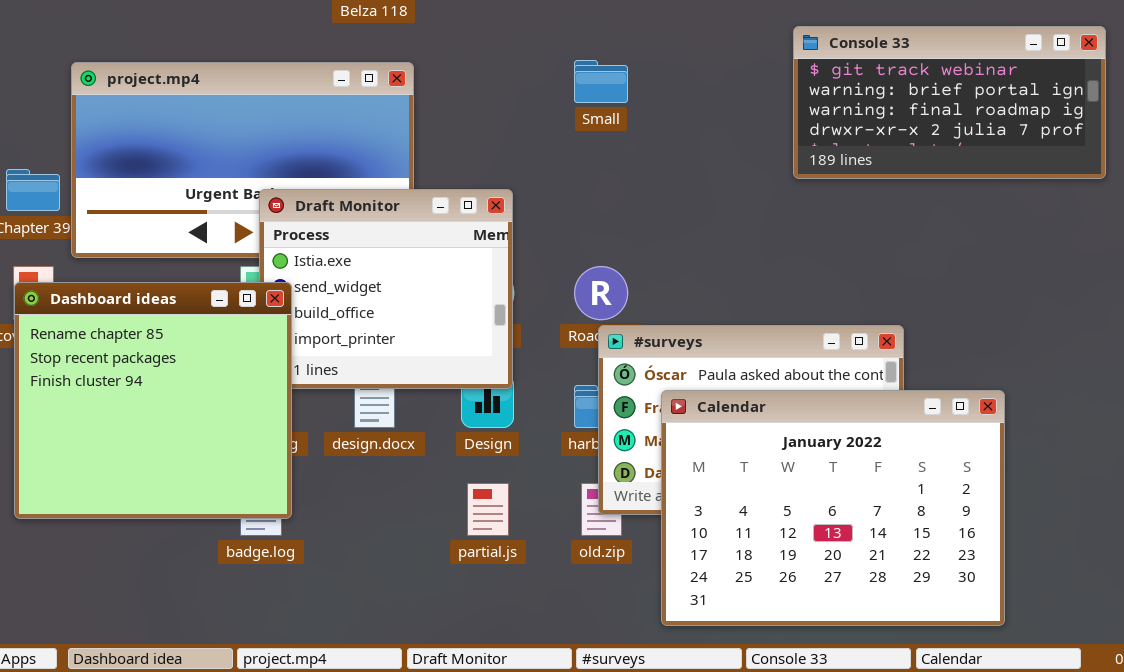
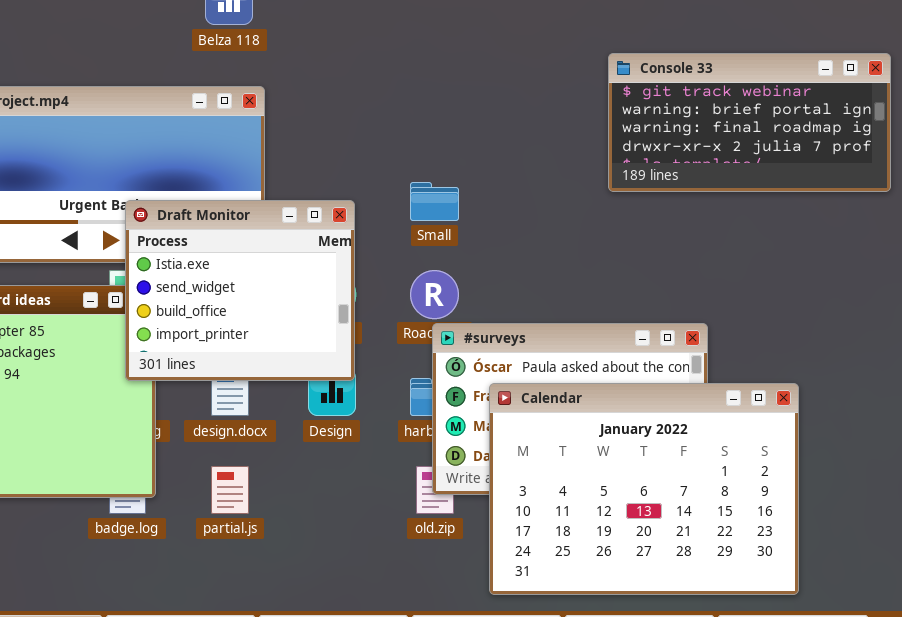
Small: [574,60,628,103] -> [410,182,459,221], moved
Draft Monitor: [259,189,513,389] -> [125,200,355,381], raised
partial.js: [467,483,509,536] -> [211,466,249,514], moved

